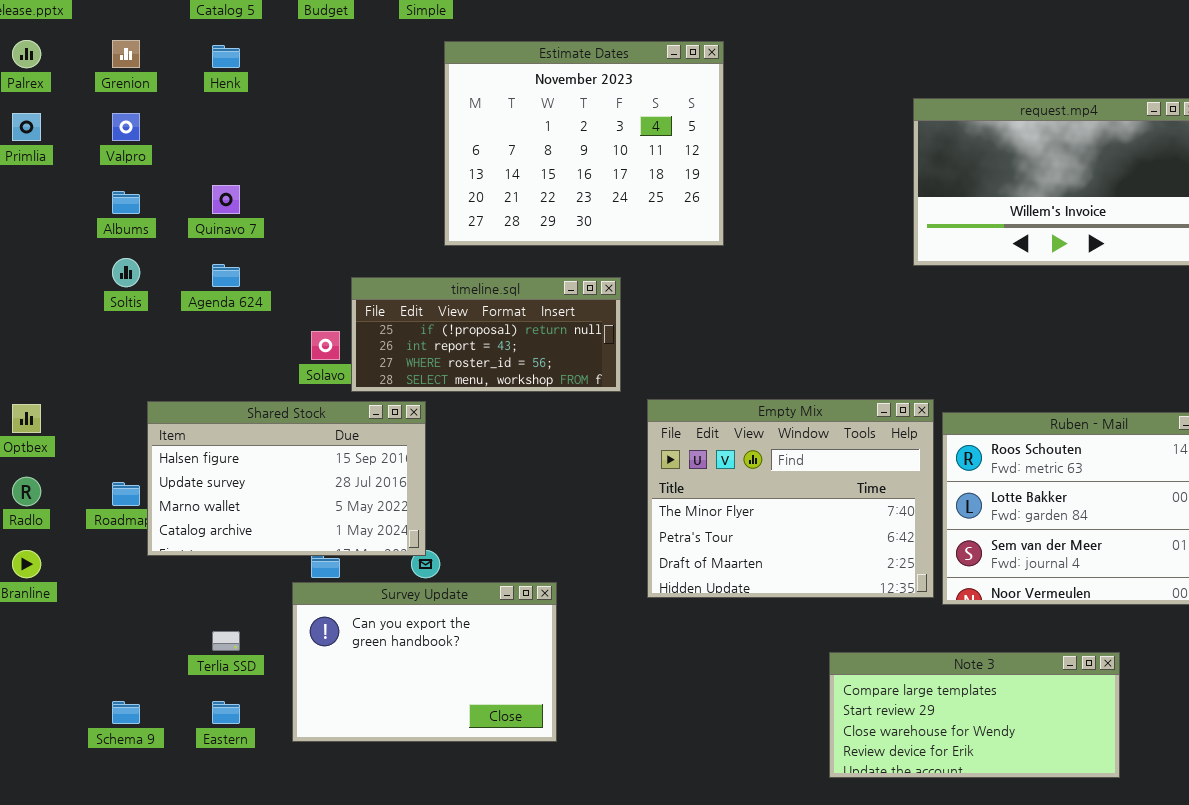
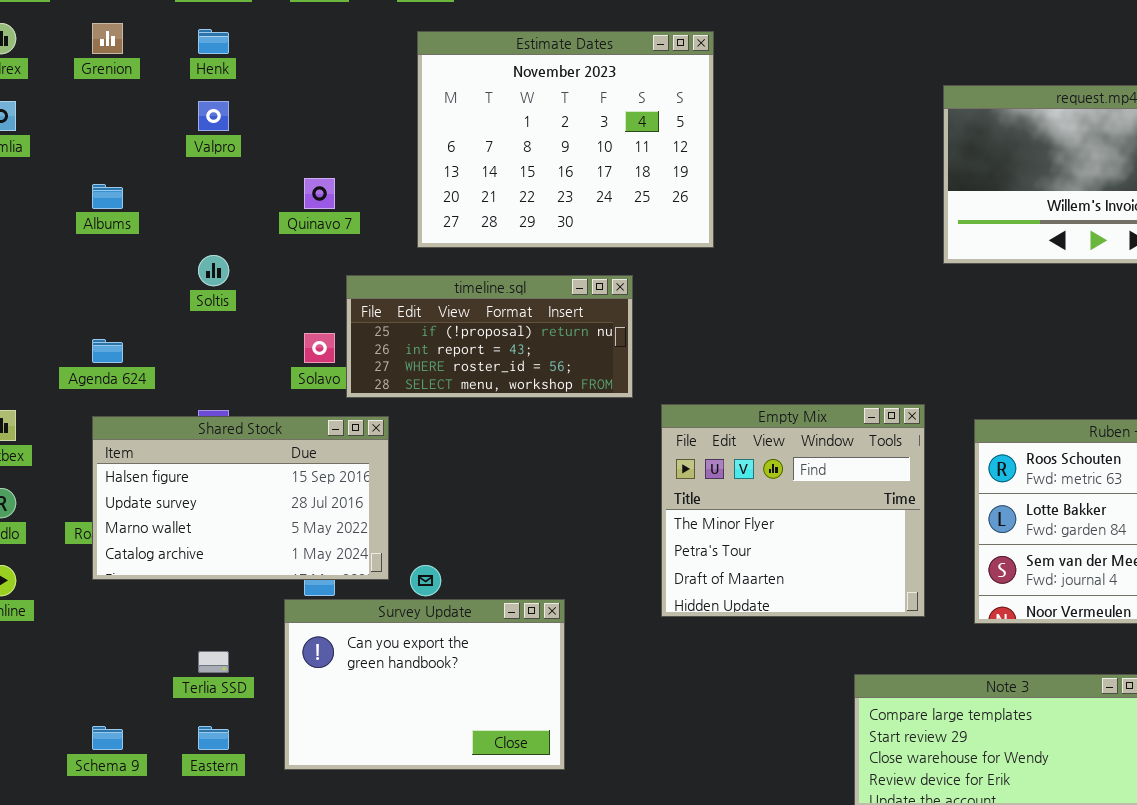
Estimate Dates: [444,41,724,246] -> [417,31,714,248], moved
Valpro: [112,113,140,141] -> [198,101,229,131], moved
Quinavo 7: [212,185,240,214] -> [304,178,335,209], moved
Soltis: [112,258,140,287] -> [198,255,229,286], moved
Agenda 624: [212,264,240,287] -> [92,339,123,363], moved
Empty Mix: [647,399,934,598] -> [661,404,925,617], resized
Shared Stock: [147,401,426,556] -> [92,416,389,580], moved

